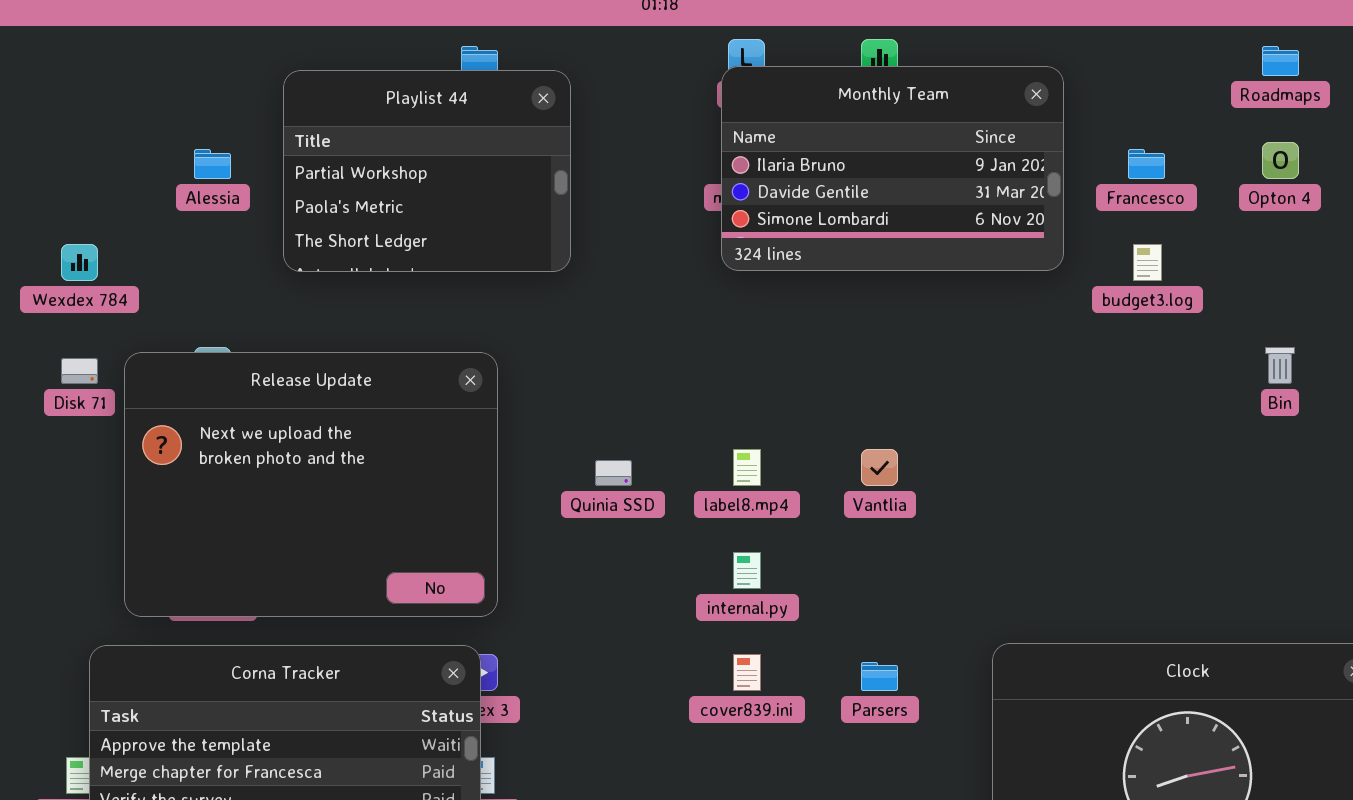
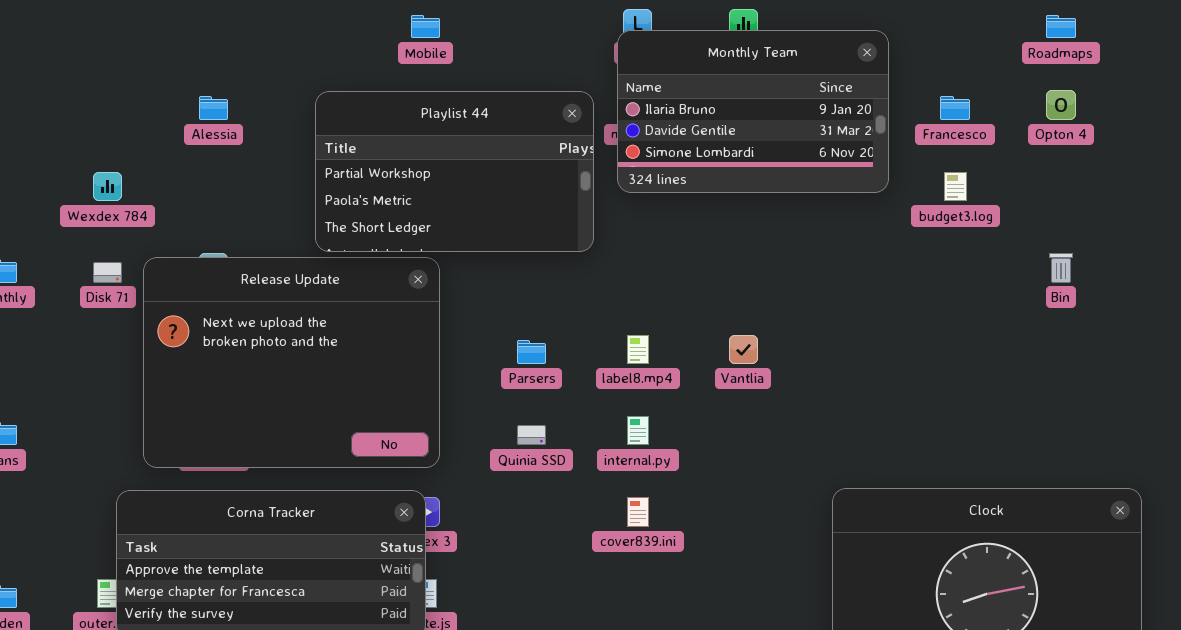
Playlist 44: [283,70,571,272] -> [315,91,594,252], moved, resized
Quinia SSD: [595,460,632,486] -> [517,425,546,445], moved
Parsers: [861,662,898,691] -> [517,340,546,364], moved

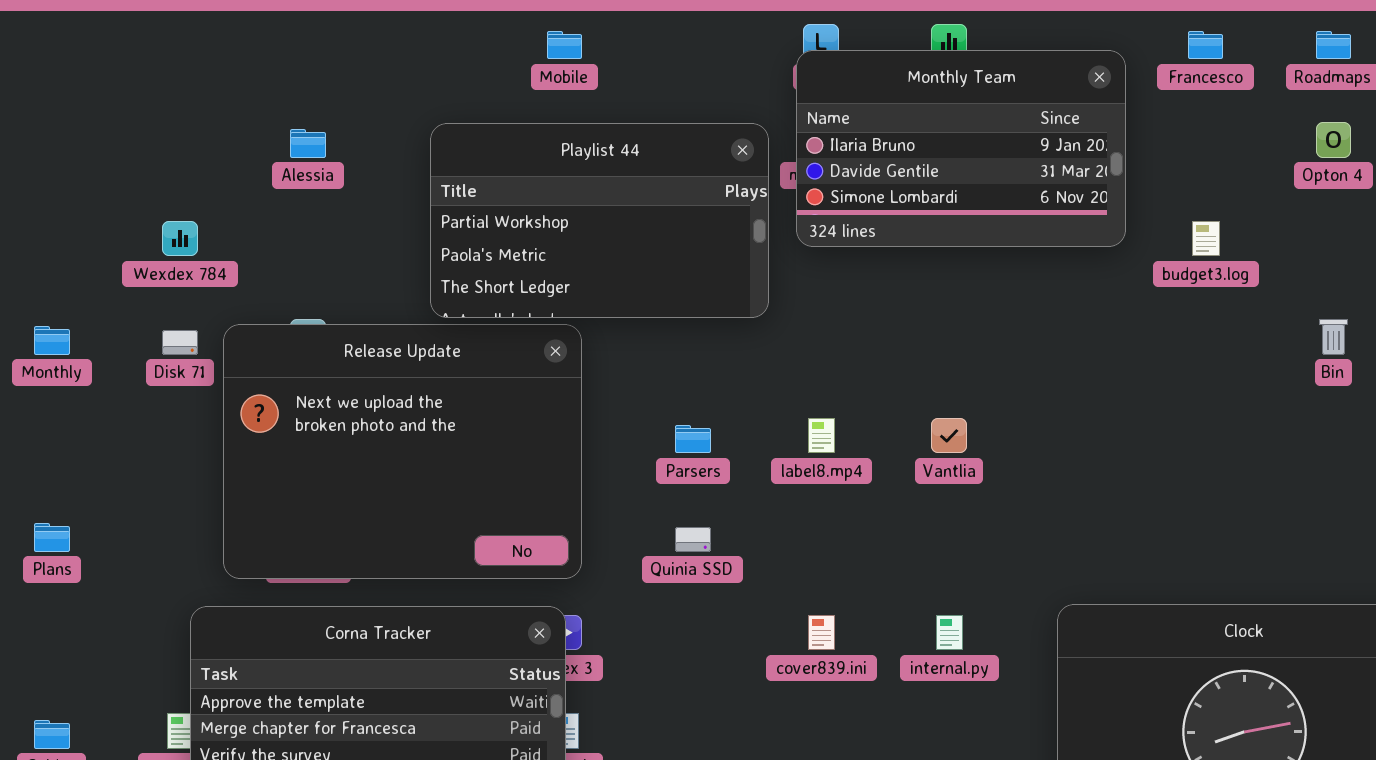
Francesco: [940,96,970,120] -> [1188,31,1223,59], moved
internal.py: [627,416,649,445] -> [936,615,963,650], moved

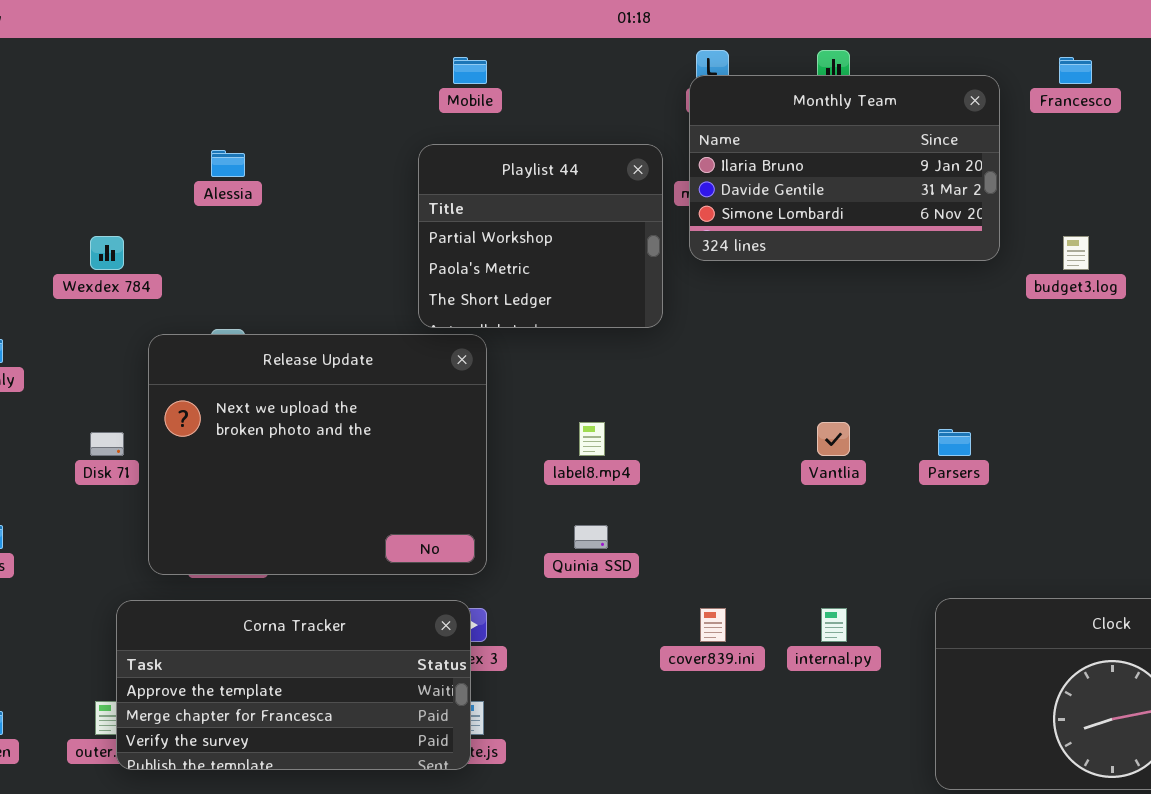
Playlist 44: [430,123,769,318] -> [418,144,663,328], resized
Disk 71: [162,330,198,355] -> [90,432,124,456], moved
label8.mp4: [808,418,835,453] -> [579,422,605,456], moved
Parsers: [675,425,711,453] -> [938,429,971,456], moved

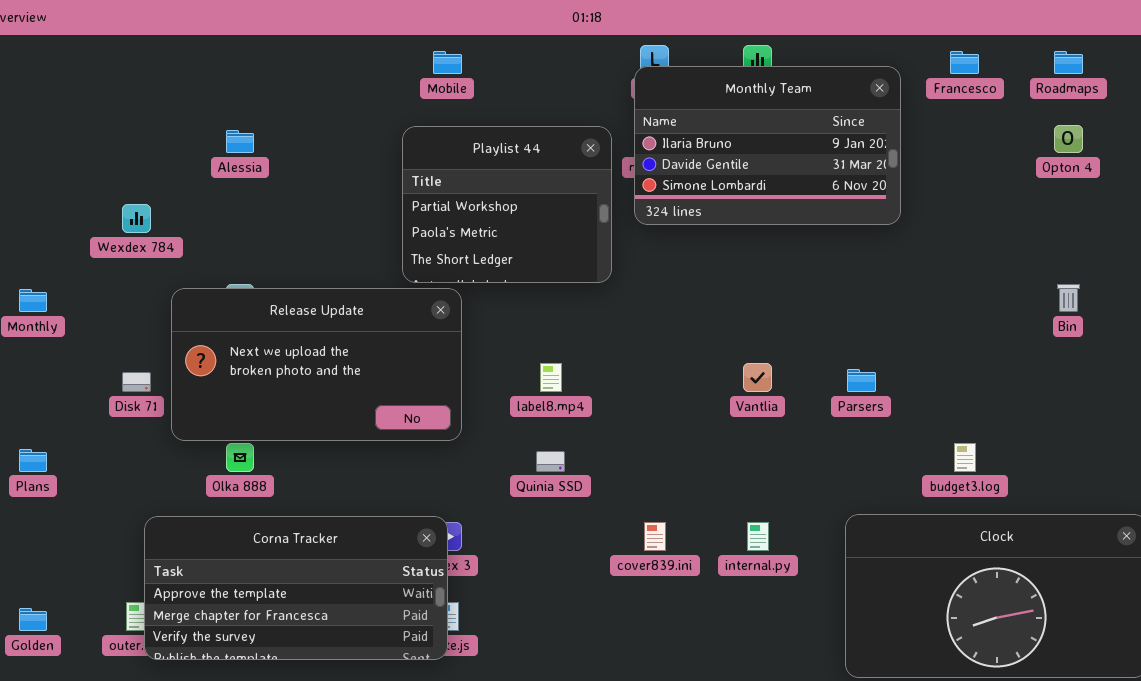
budget3.log: [1063,236,1089,270] -> [954,443,976,472], moved
Release Update: [148,334,487,575] -> [171,288,462,441], resized

